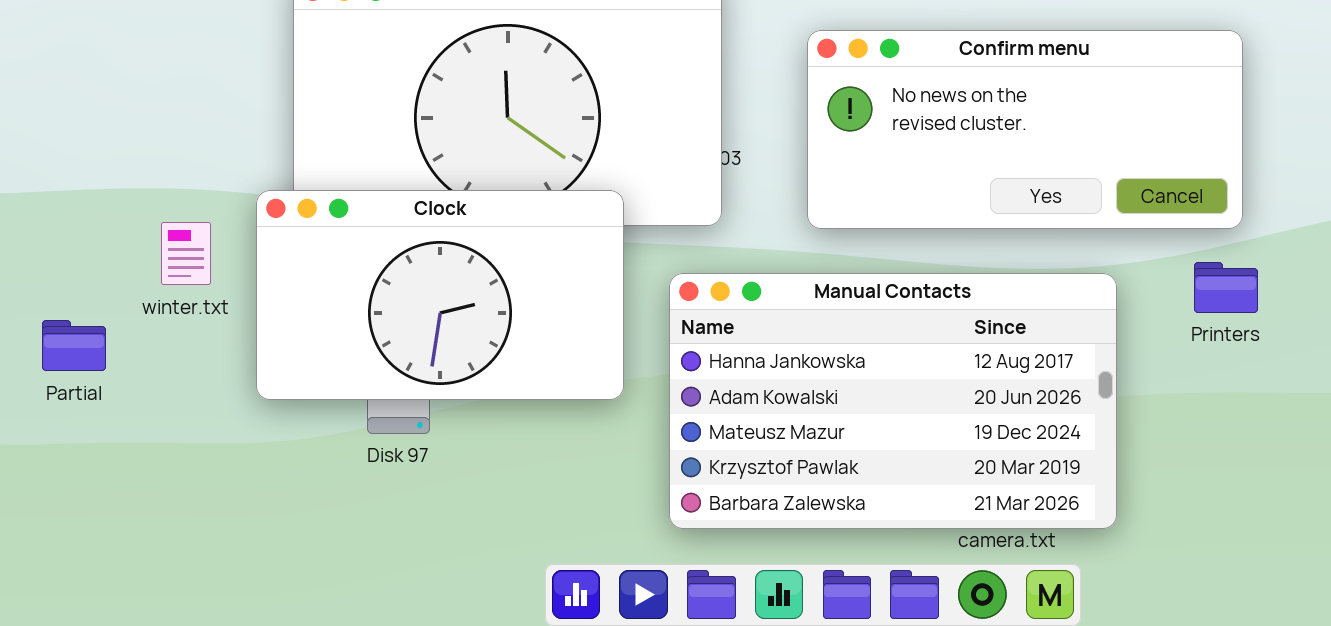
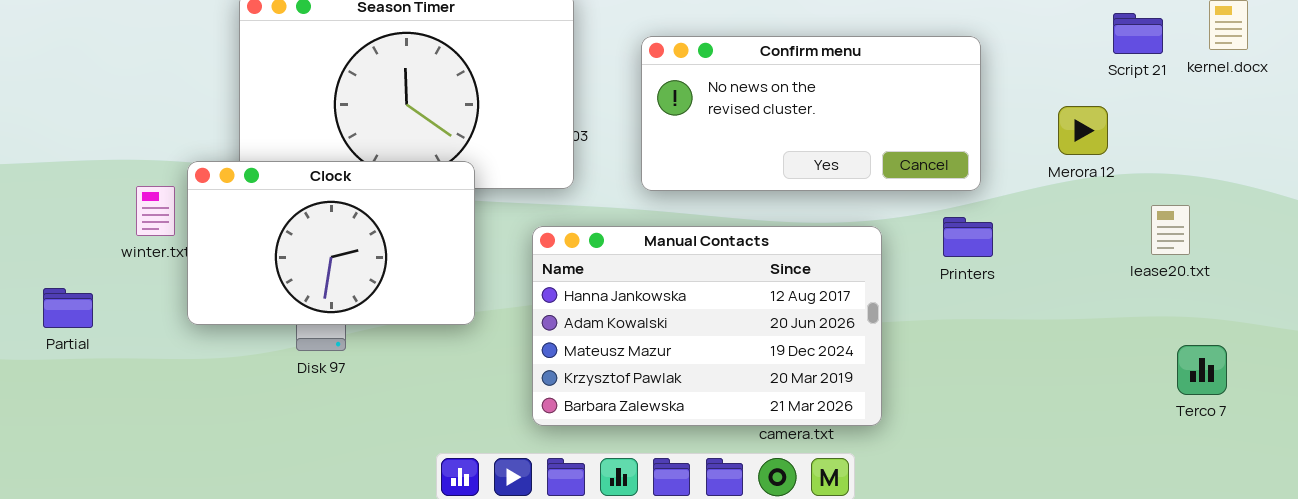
Clock: [256,190,624,400] -> [187,161,475,325], moved
Partial: [42,320,106,371] -> [43,288,93,328], moved

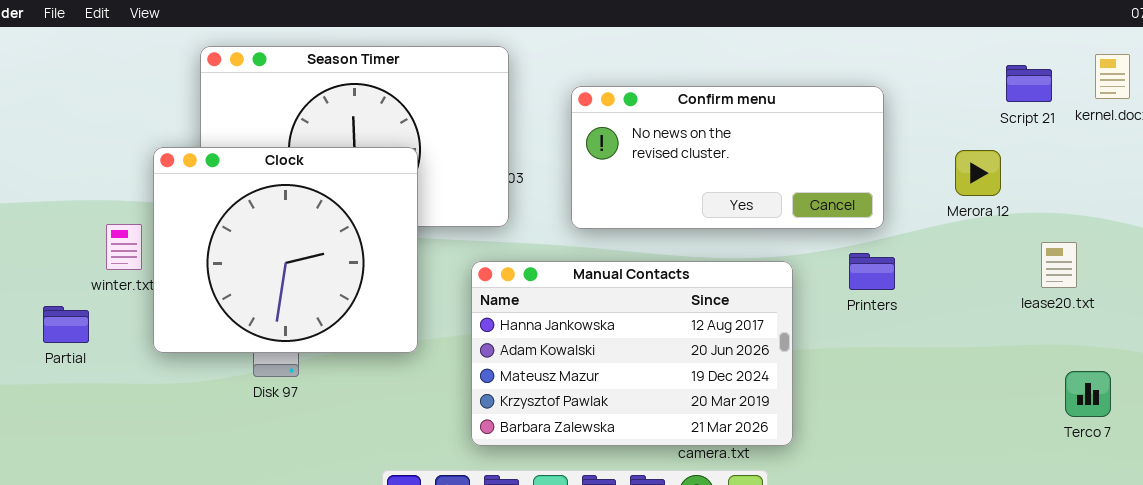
Clock: [187,161,475,325] -> [153,147,418,353], resized
Partial: [43,288,93,328] -> [43,306,89,343], moved

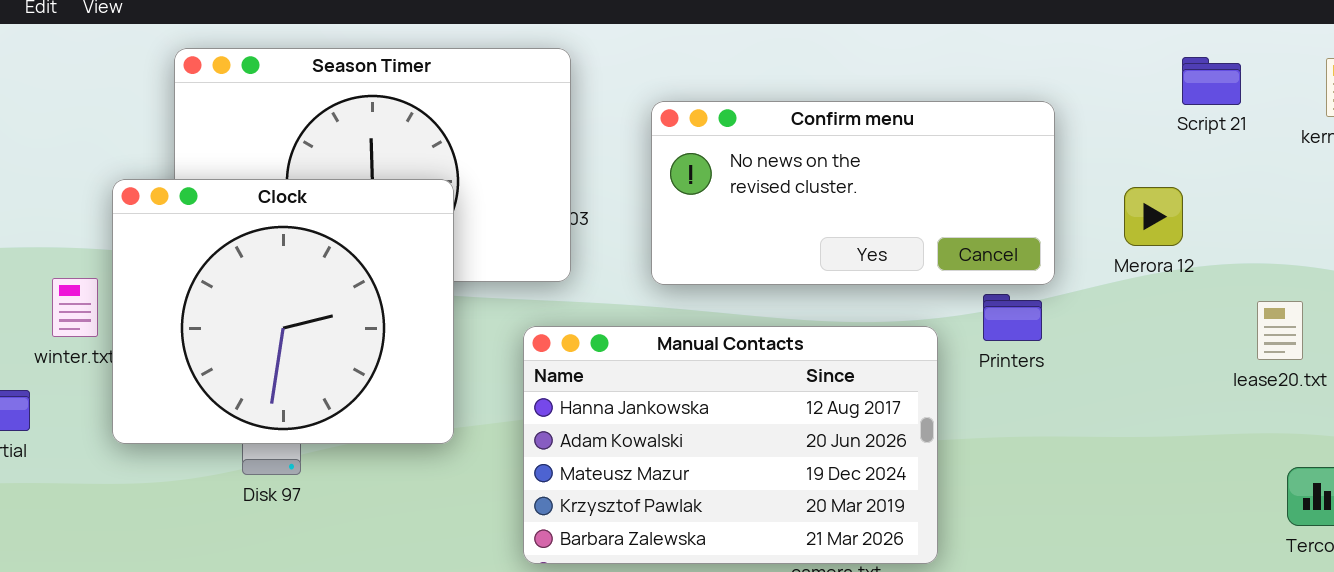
Script 21: [1006,65,1052,102] -> [1182,57,1241,105], moved
Merora 12: [955,150,1001,196] -> [1124,187,1183,246], moved
Printers: [849,253,895,290] -> [983,294,1042,341], moved

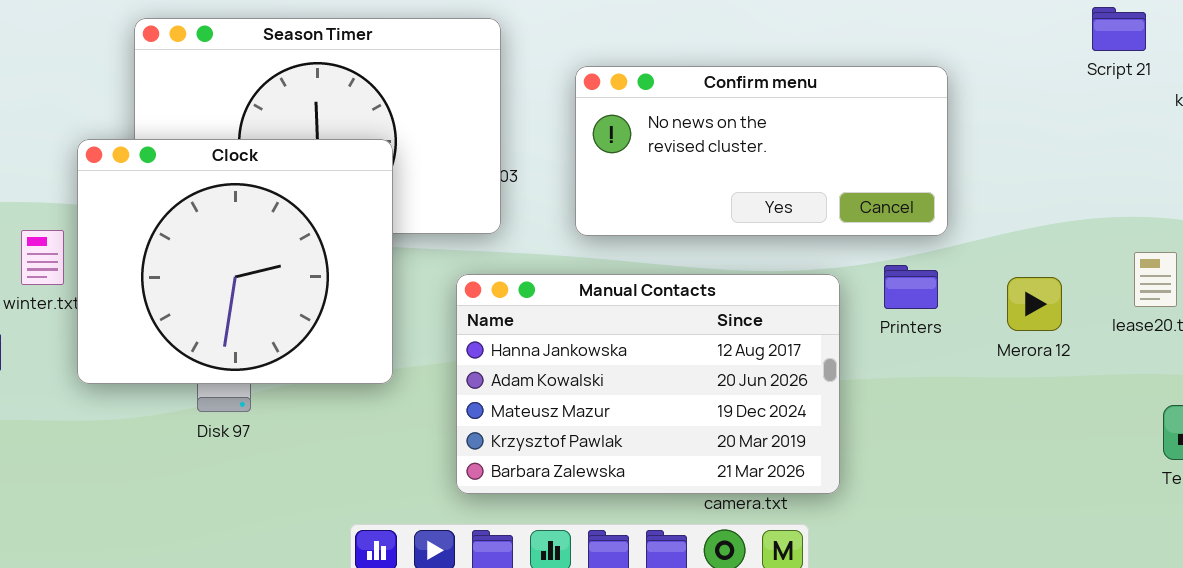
Script 21: [1182,57,1241,105] -> [1092,7,1146,51], moved
Merora 12: [1124,187,1183,246] -> [1007,277,1062,331], moved
Printers: [983,294,1042,341] -> [884,265,938,309], moved

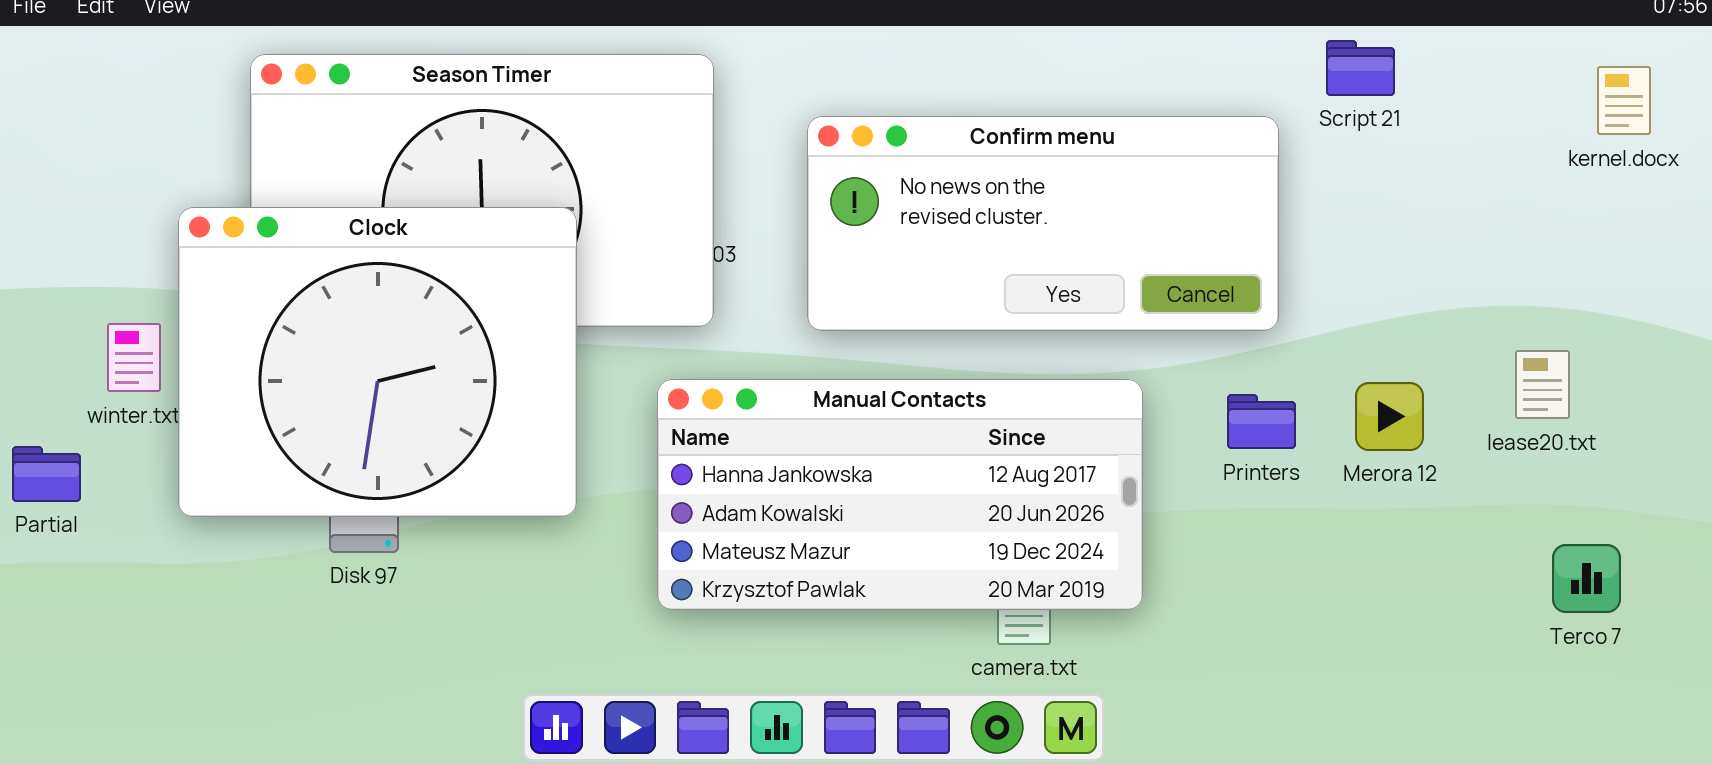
Script 21: [1092,7,1146,51] -> [1326,40,1395,96], moved
Printers: [884,265,938,309] -> [1227,394,1296,449], moved
Manual Contacts: [456,274,840,494] -> [657,379,1143,610], resized

